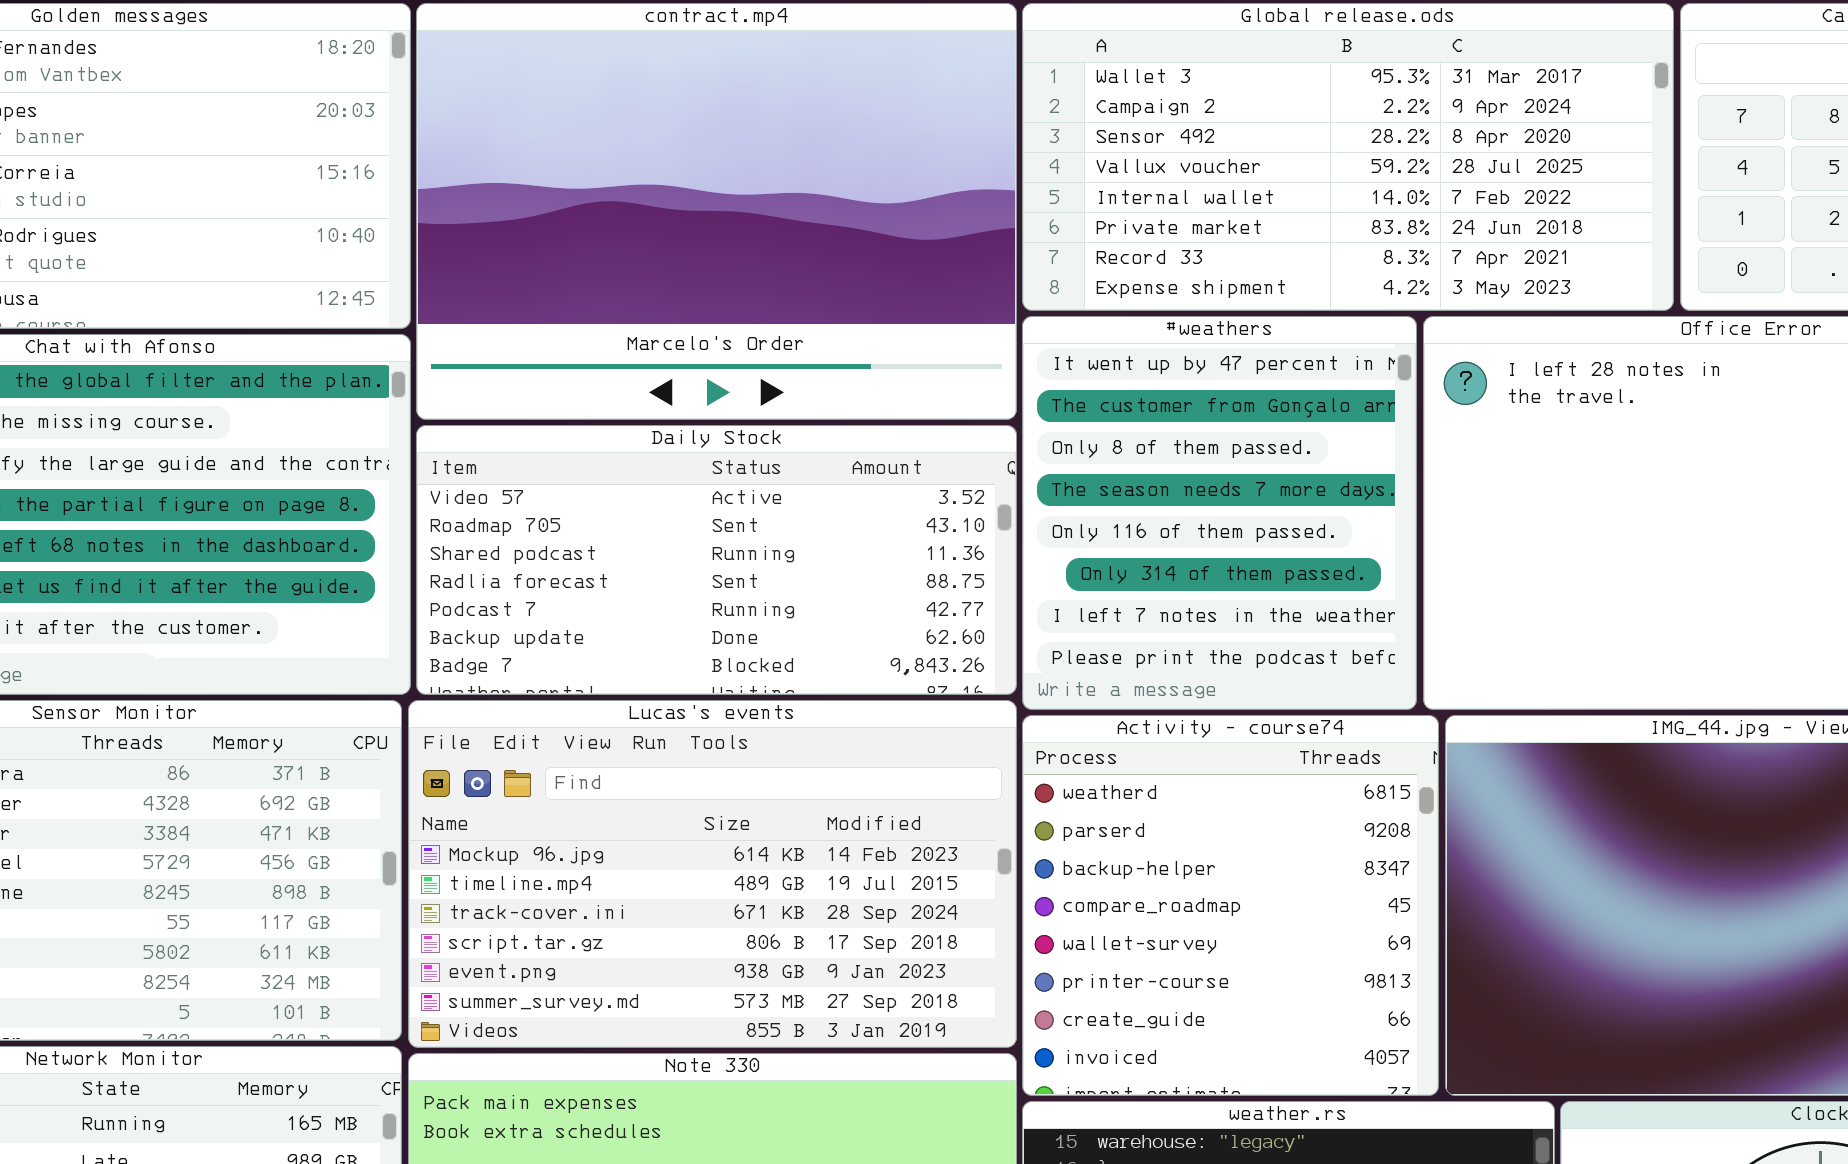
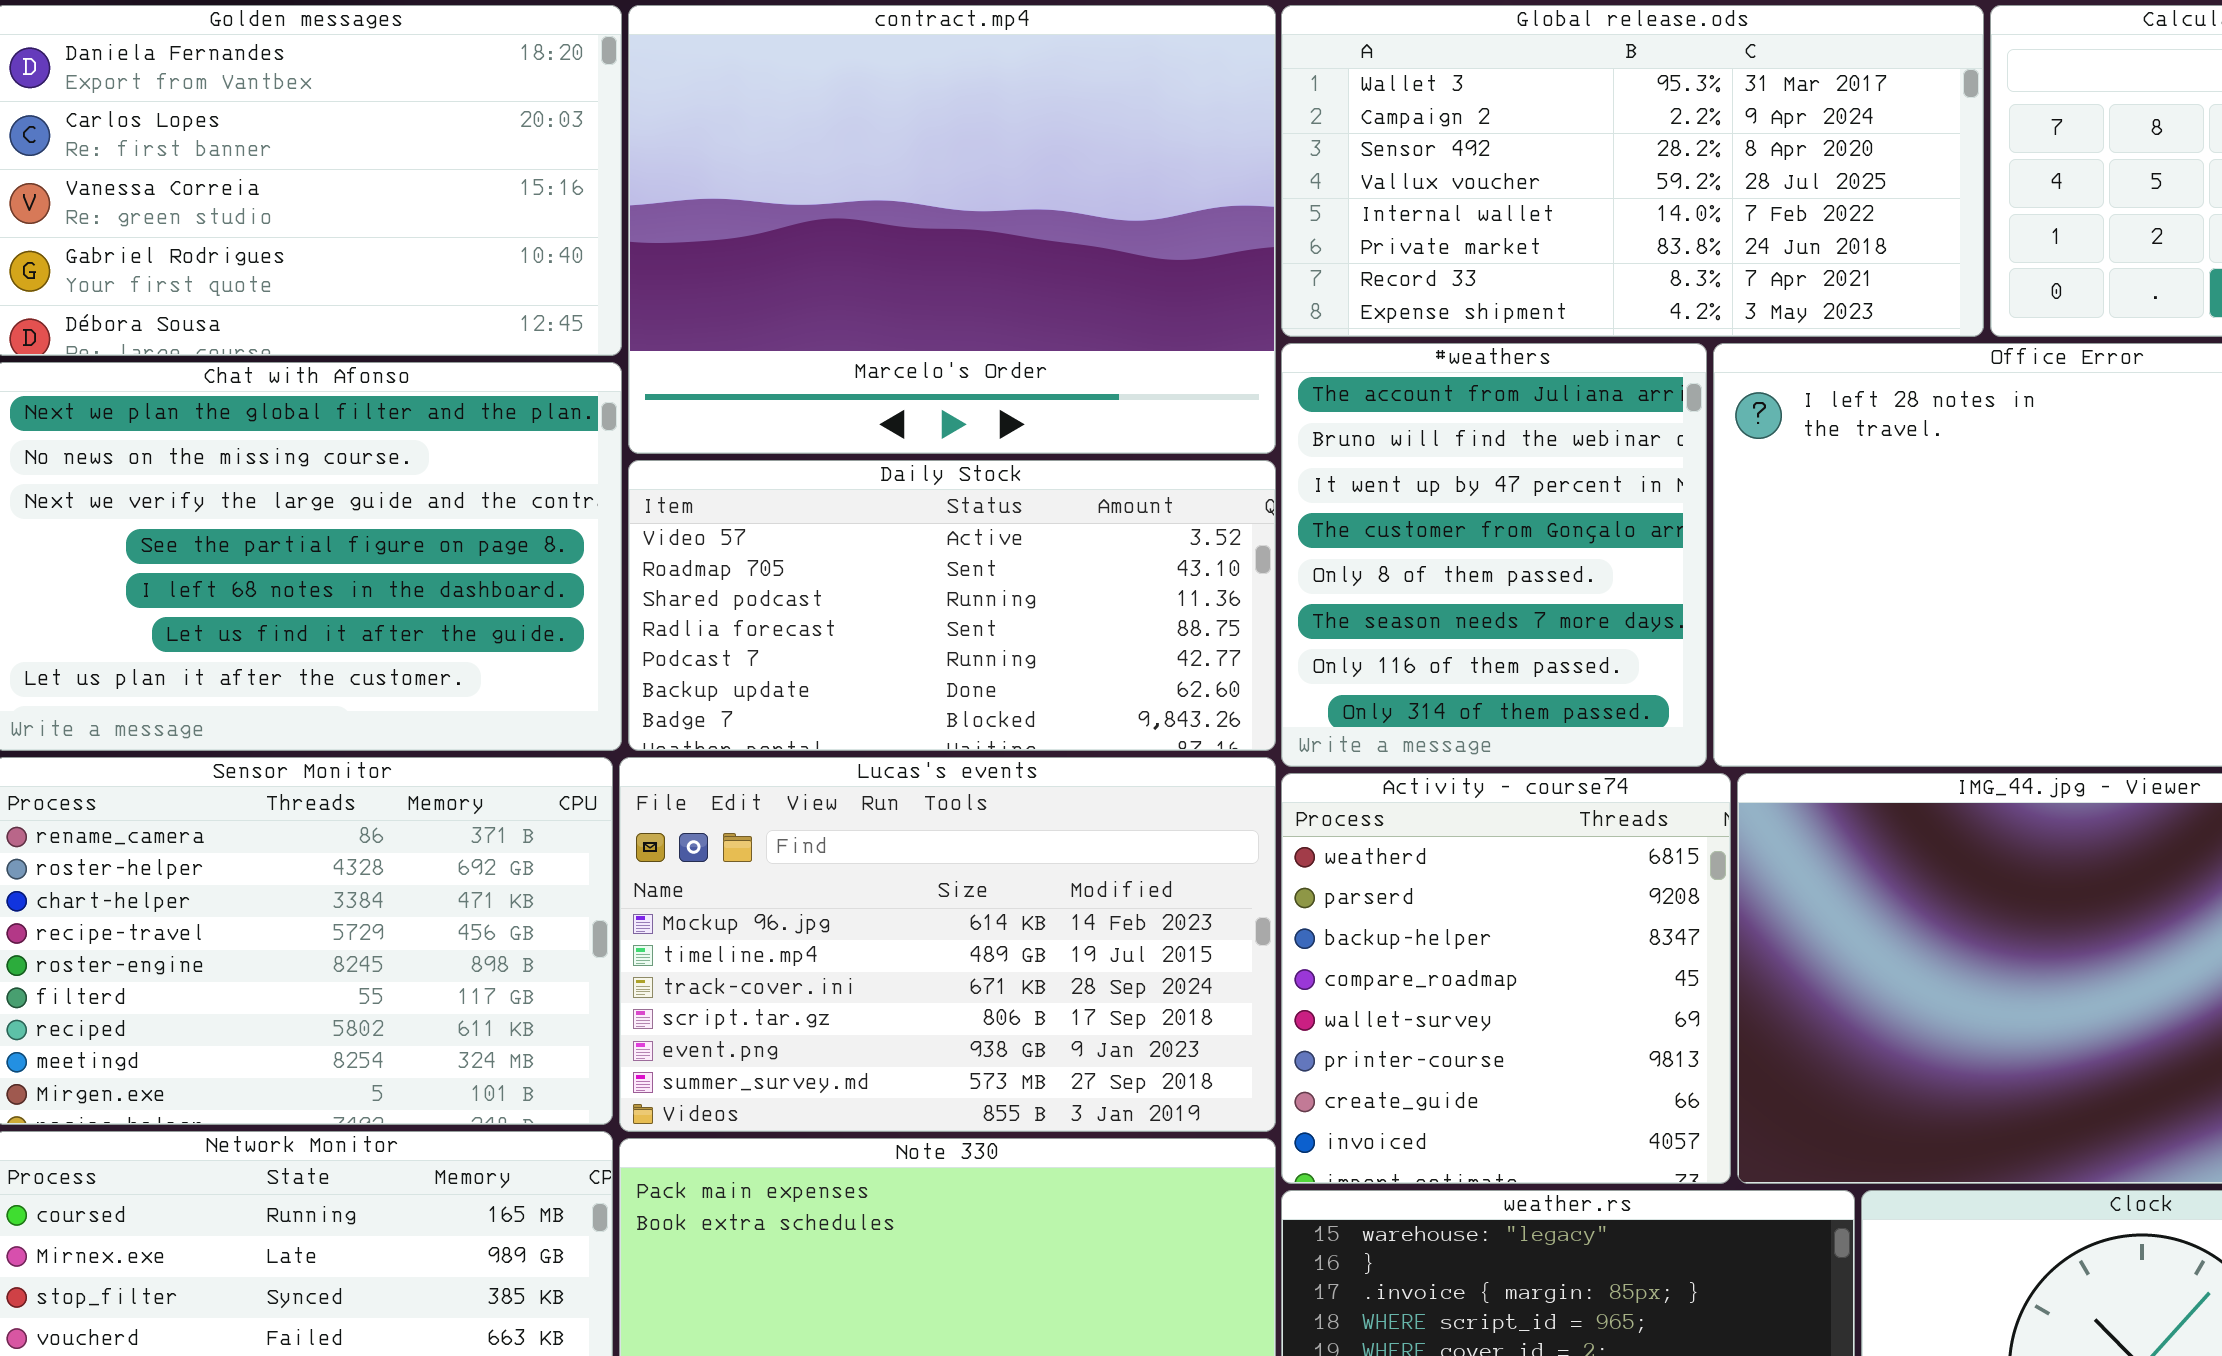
#weathers: [1022,316,1417,710] -> [1281,343,1707,767], scrolled up 2 rows

